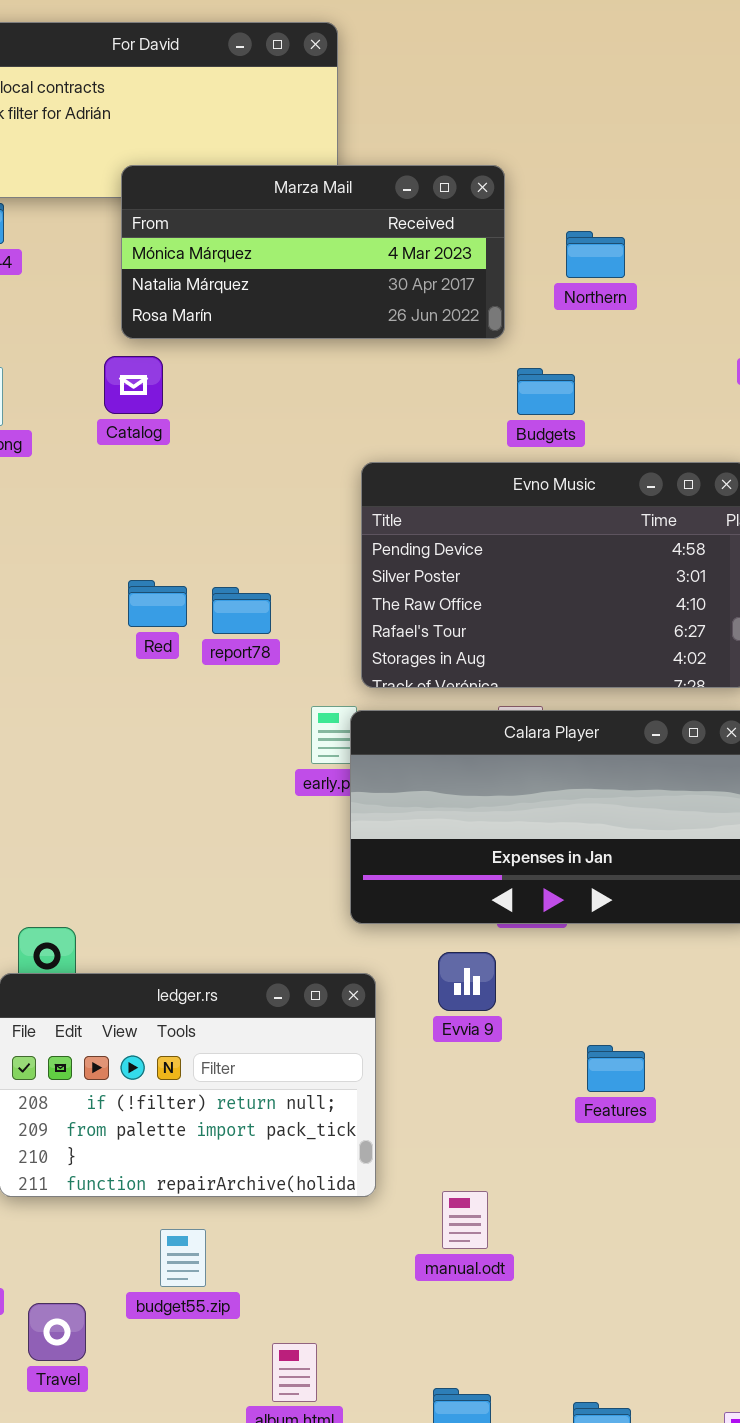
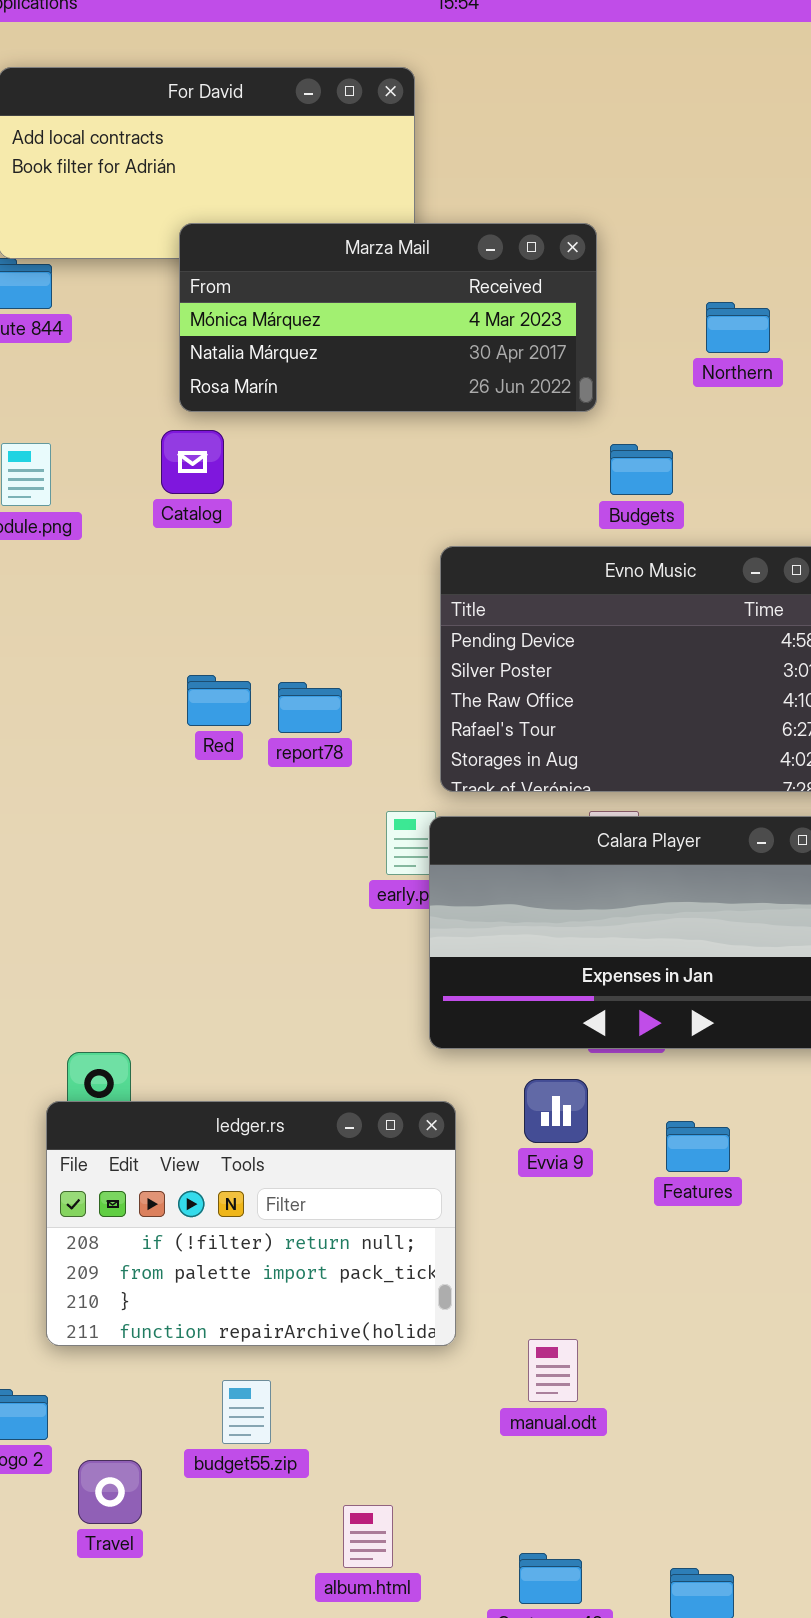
Northern: [566,231,625,278] -> [706,302,770,353], moved
Features: [587,1045,645,1092] -> [666,1121,730,1172], moved

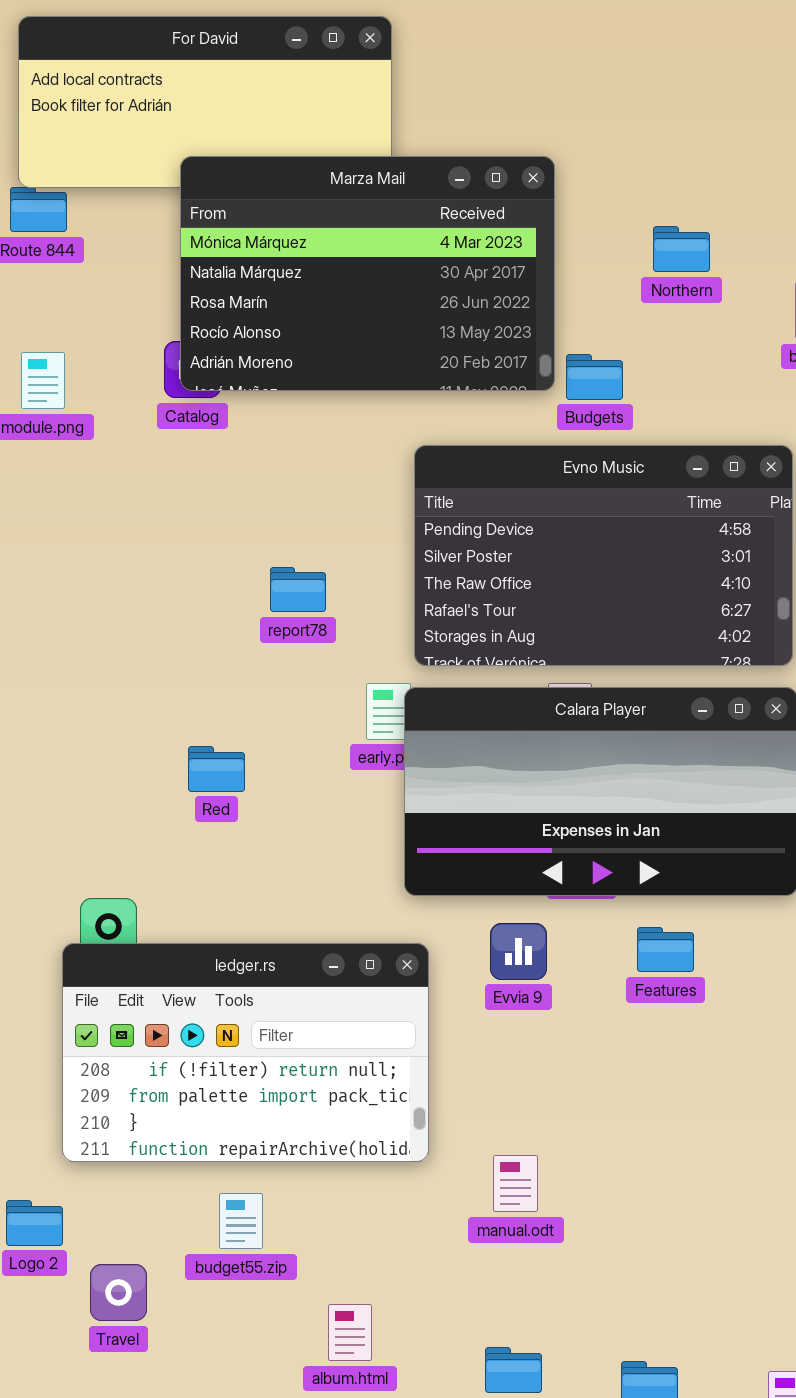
Marza Mail: [179,223,597,412] -> [180,156,555,391], resized
Red: [187,675,251,726] -> [188,746,245,792], moved
Features: [666,1121,730,1172] -> [637,927,694,972], moved

